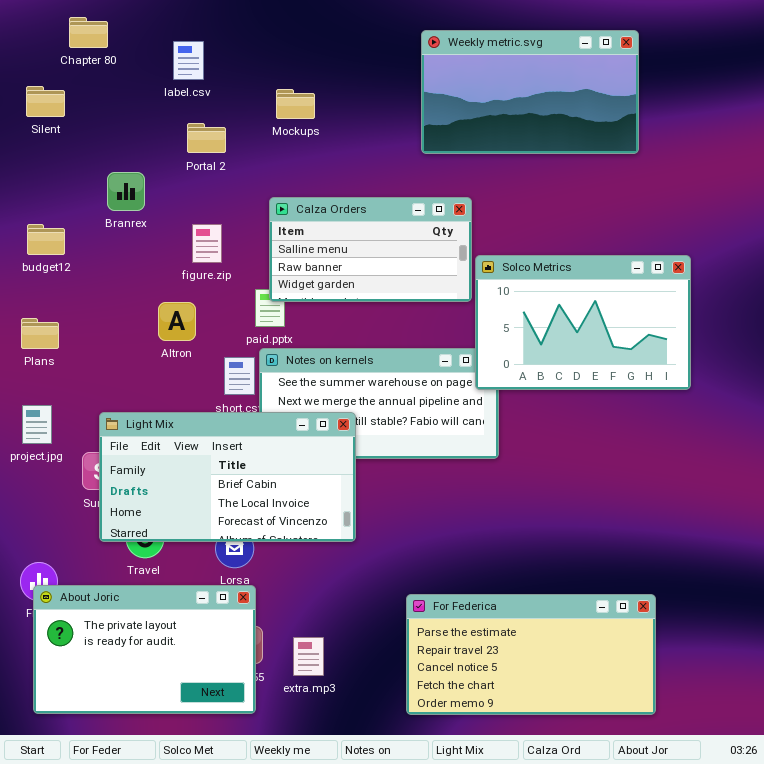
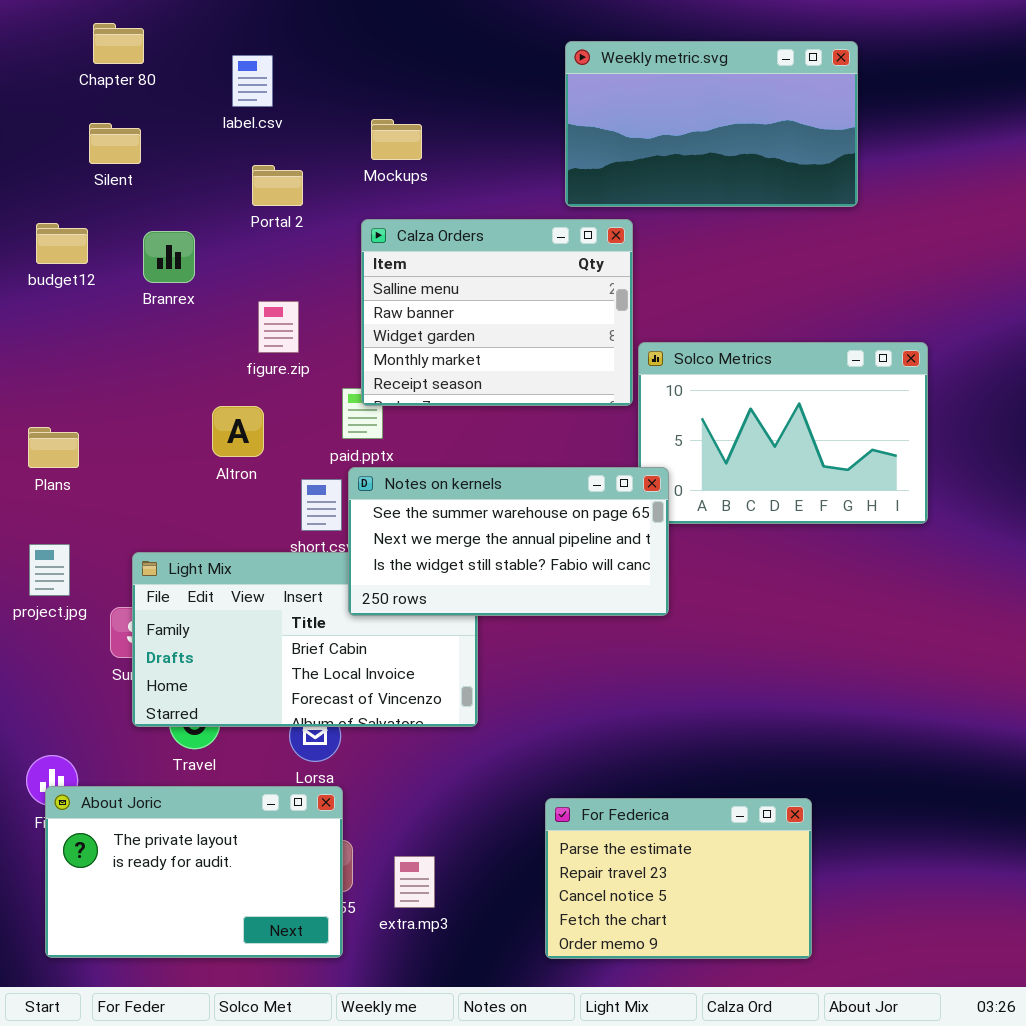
Silent: [26,86,65,117] -> [89,123,141,164], moved
Calza Orders: [269,197,472,302] -> [361,219,633,406], resized
budget12: [27,224,65,255] -> [36,223,88,264], moved
Notes on kernels: [259,348,499,459] -> [348,467,669,616], raised
For Federica: [406,594,656,715] -> [545,798,812,959], resized

